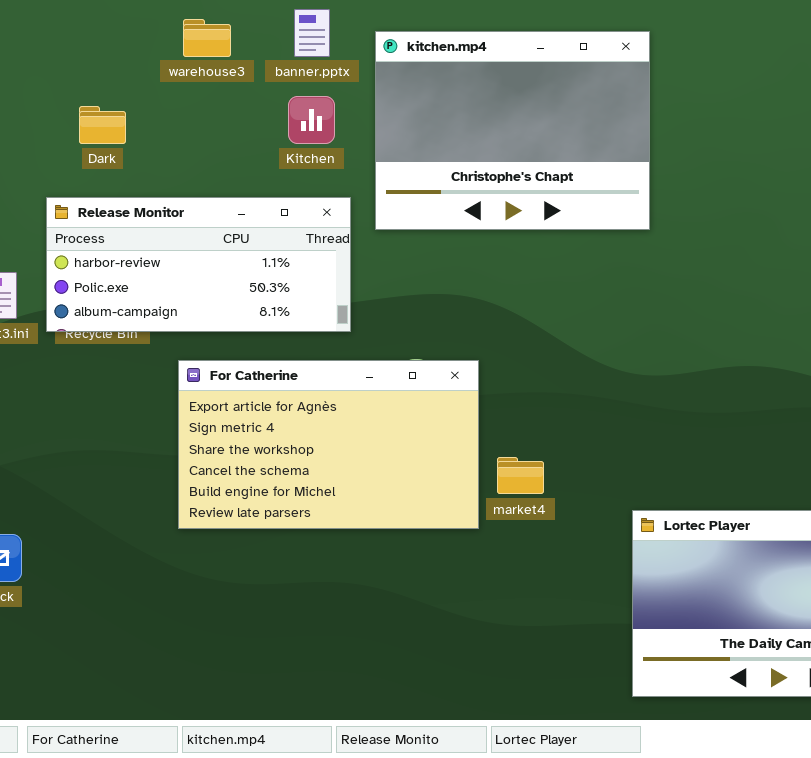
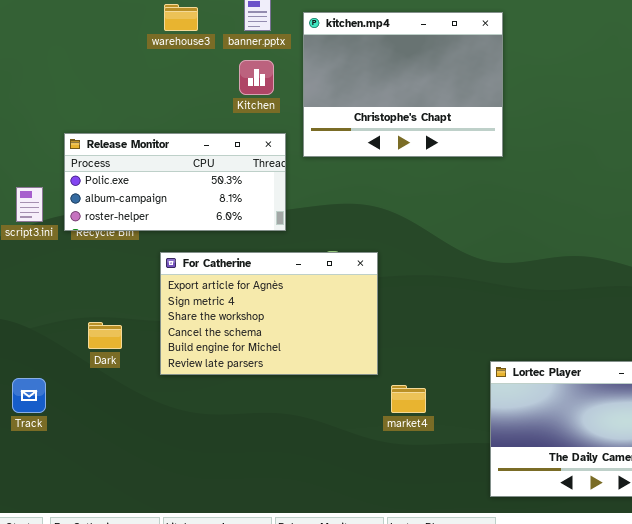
Dark: [79,106,126,144] -> [88,322,122,349], moved
Release Monitor: [46,197,351,332] -> [64,133,286,231], scrolled down 1 row
market4: [497,457,544,494] -> [391,385,426,413], moved

